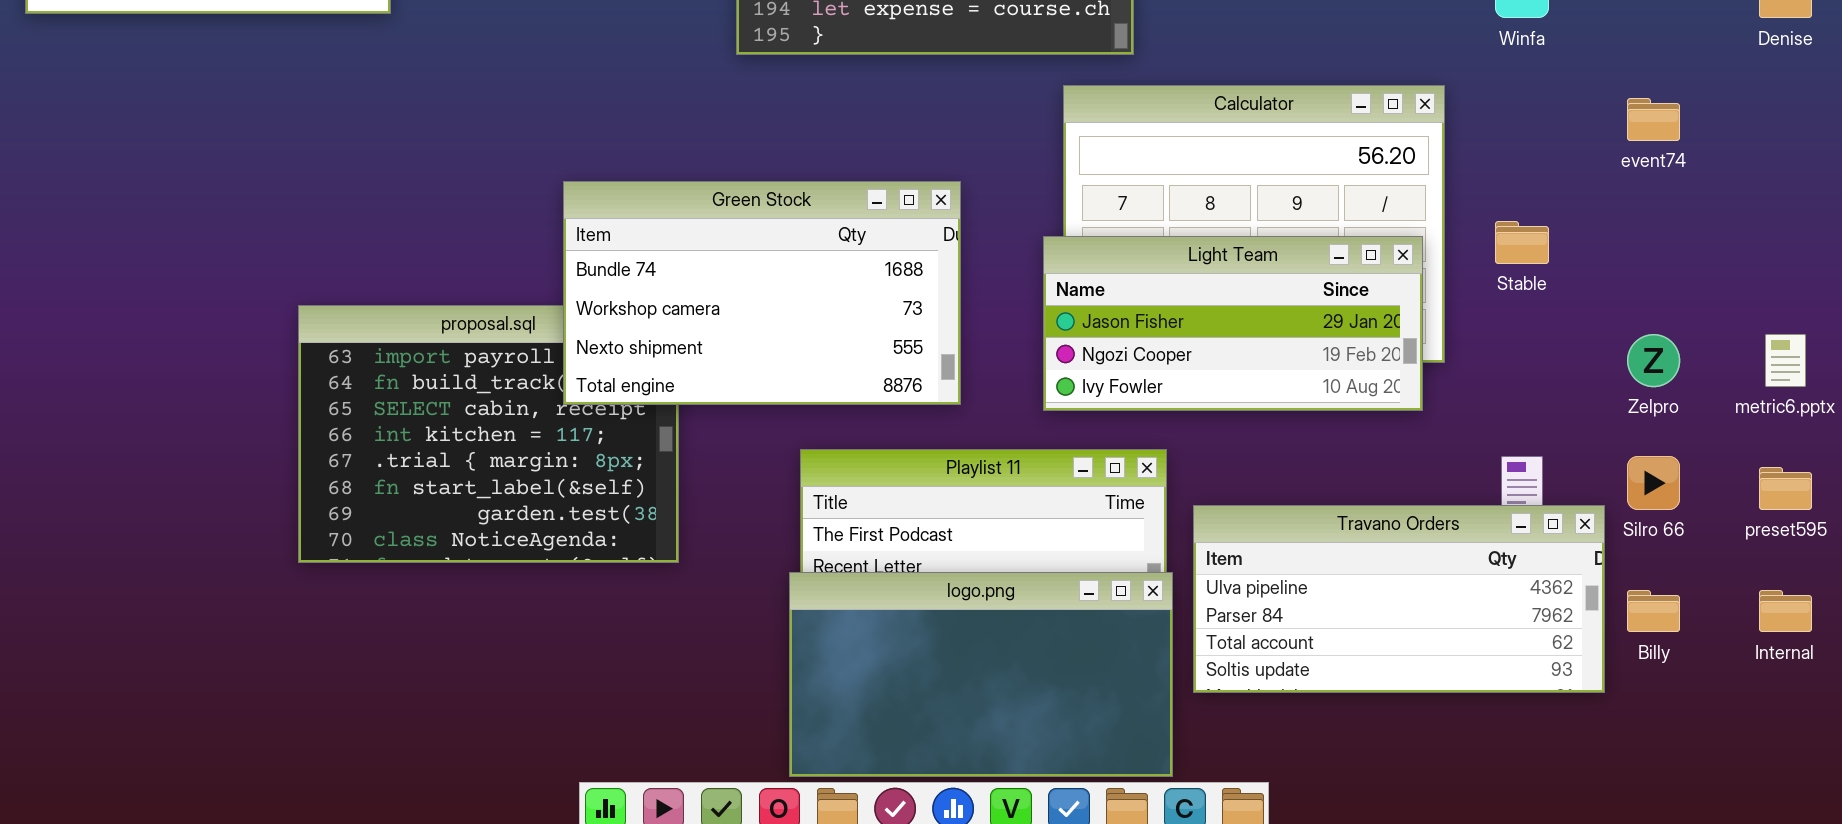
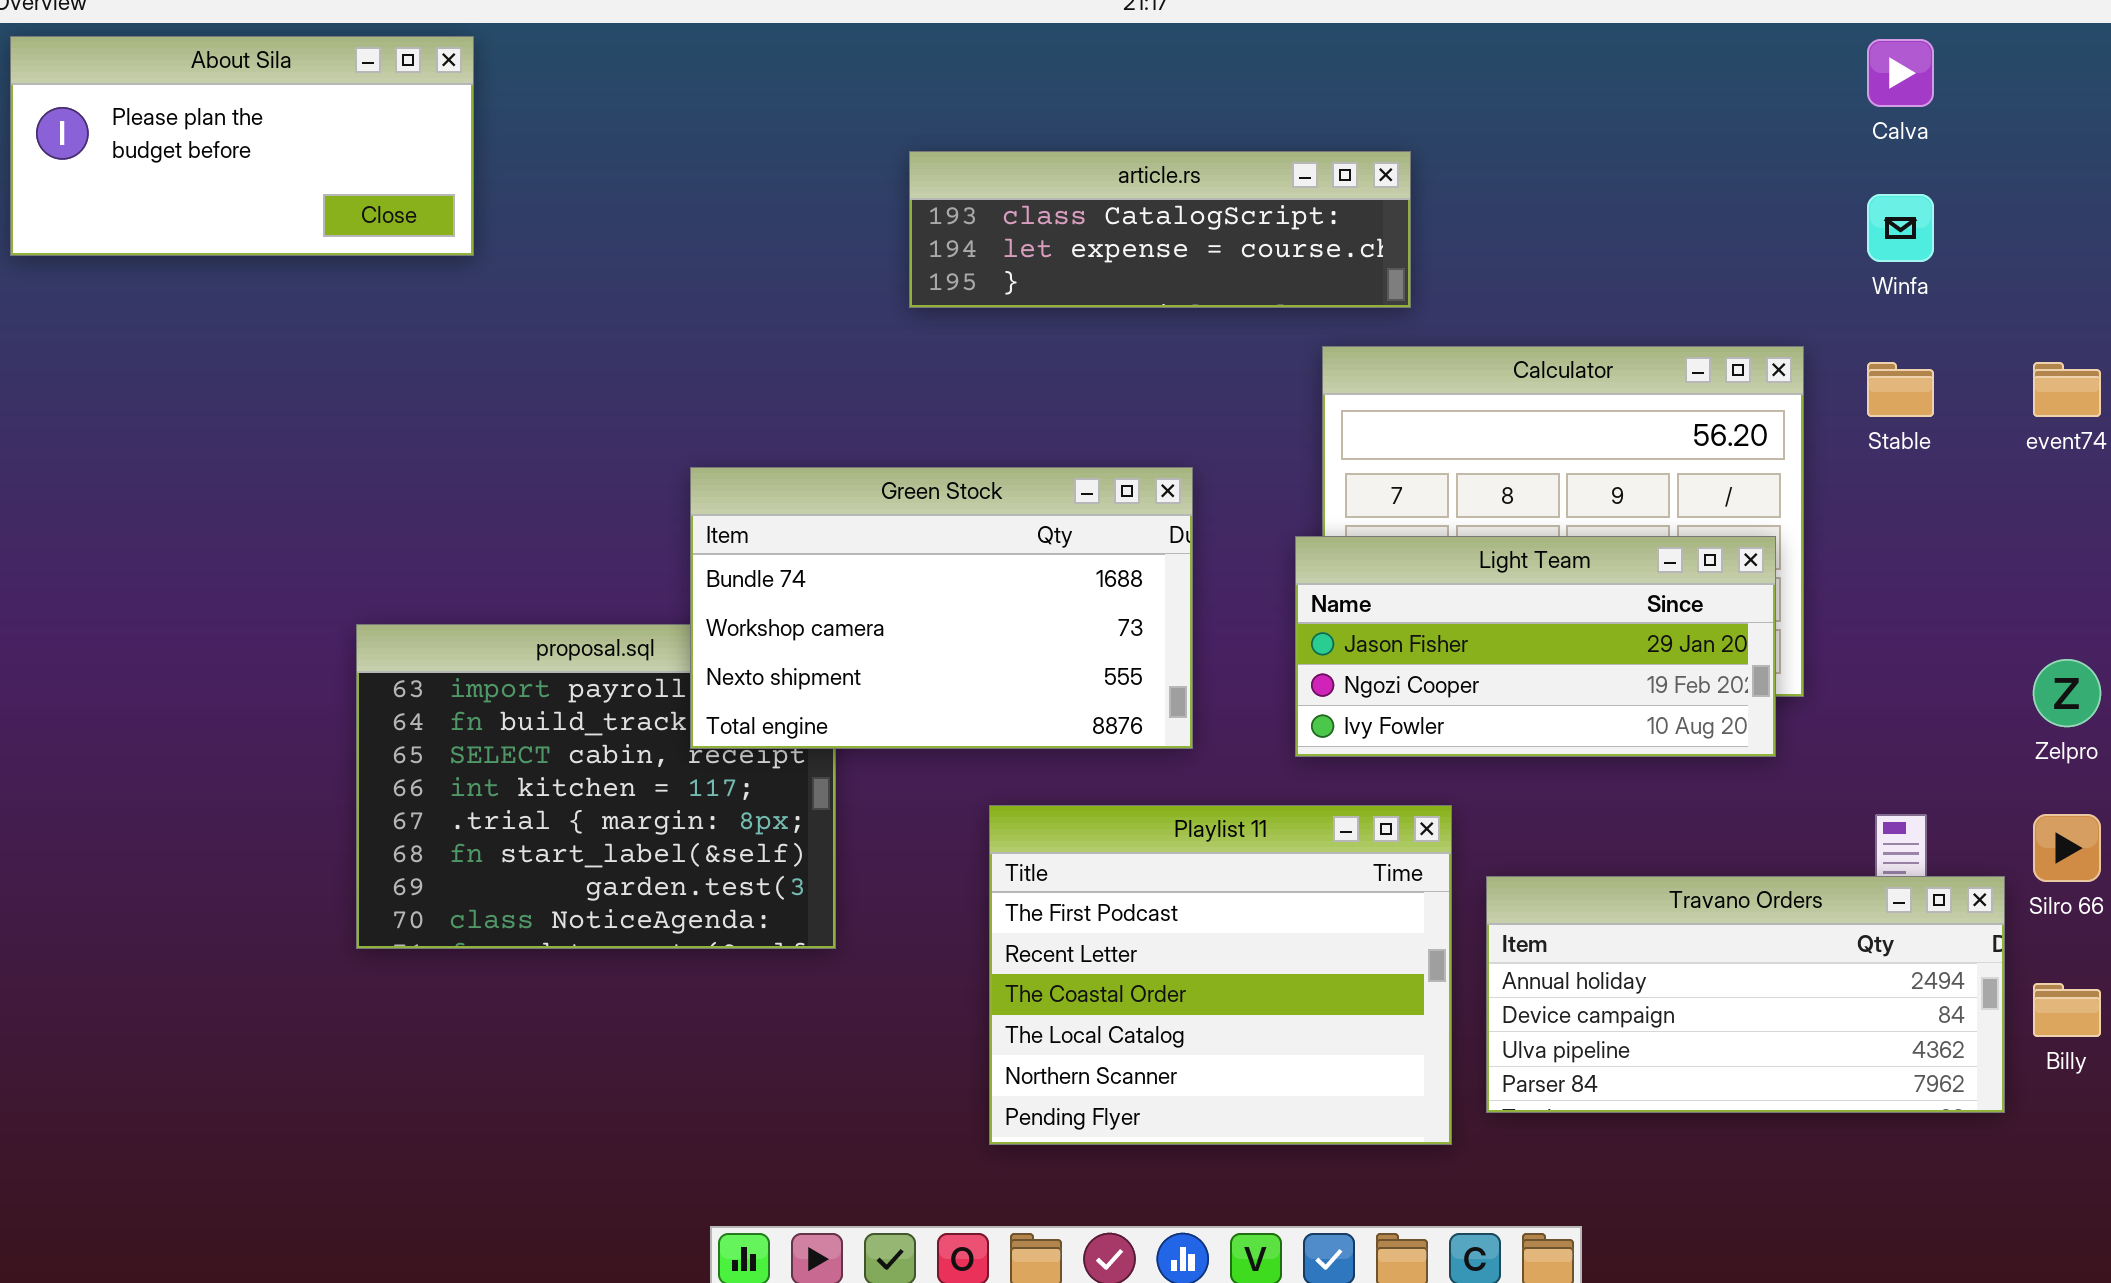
Stable: [1495,221,1549,264] -> [1867,362,1934,417], moved
Travano Orders: [1193,505,1605,693] -> [1486,876,2005,1113], scrolled up 2 rows
logo.png: [789,572,1173,777] -> none, closed

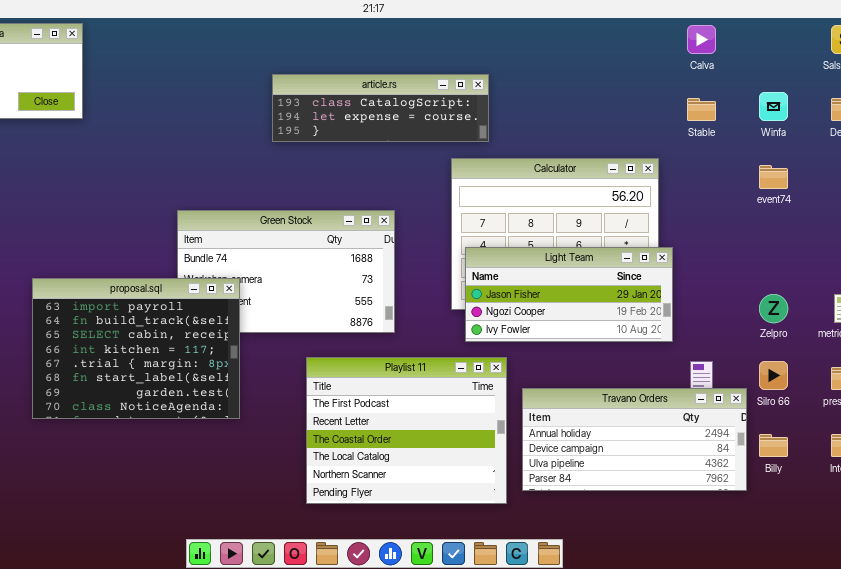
Winfa: [1867,194,1934,262] -> [759,92,788,121], moved
Stable: [1867,362,1934,417] -> [687,98,716,121], moved
Light Team: [1295,536,1776,757] -> [465,247,673,342], moved
proposal.sql: [356,624,836,949] -> [32,278,240,419], raised

